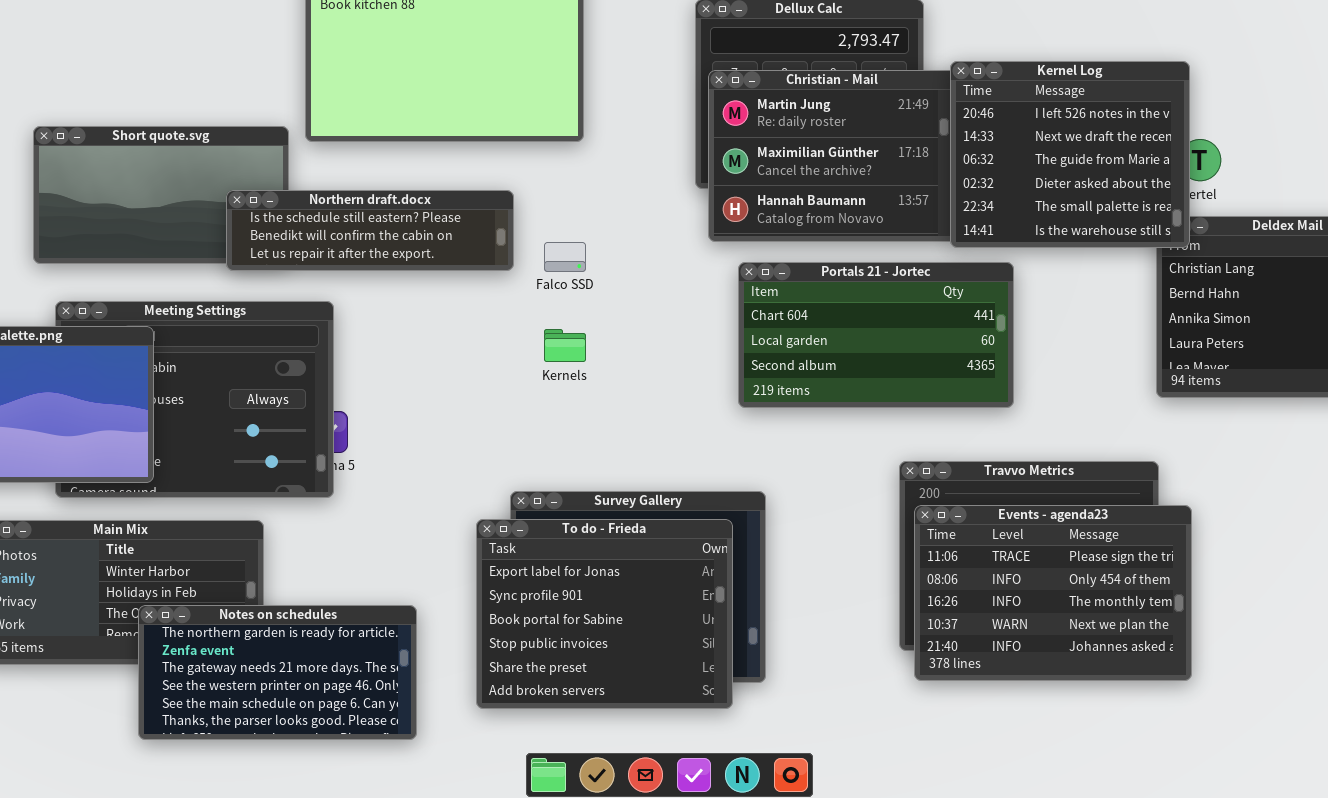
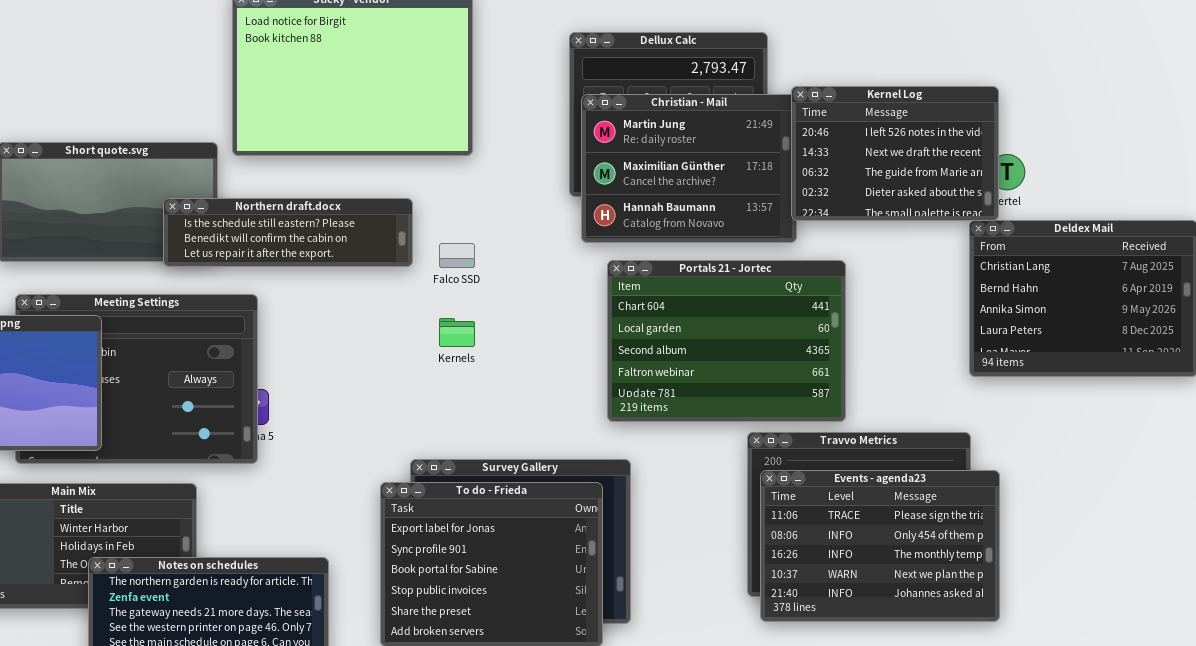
Kernel Log: [950,61,1190,248] -> [791,86,999,221], resized
Portals 21 - Jortec: [738,262,1014,408] -> [607,260,846,422], resized

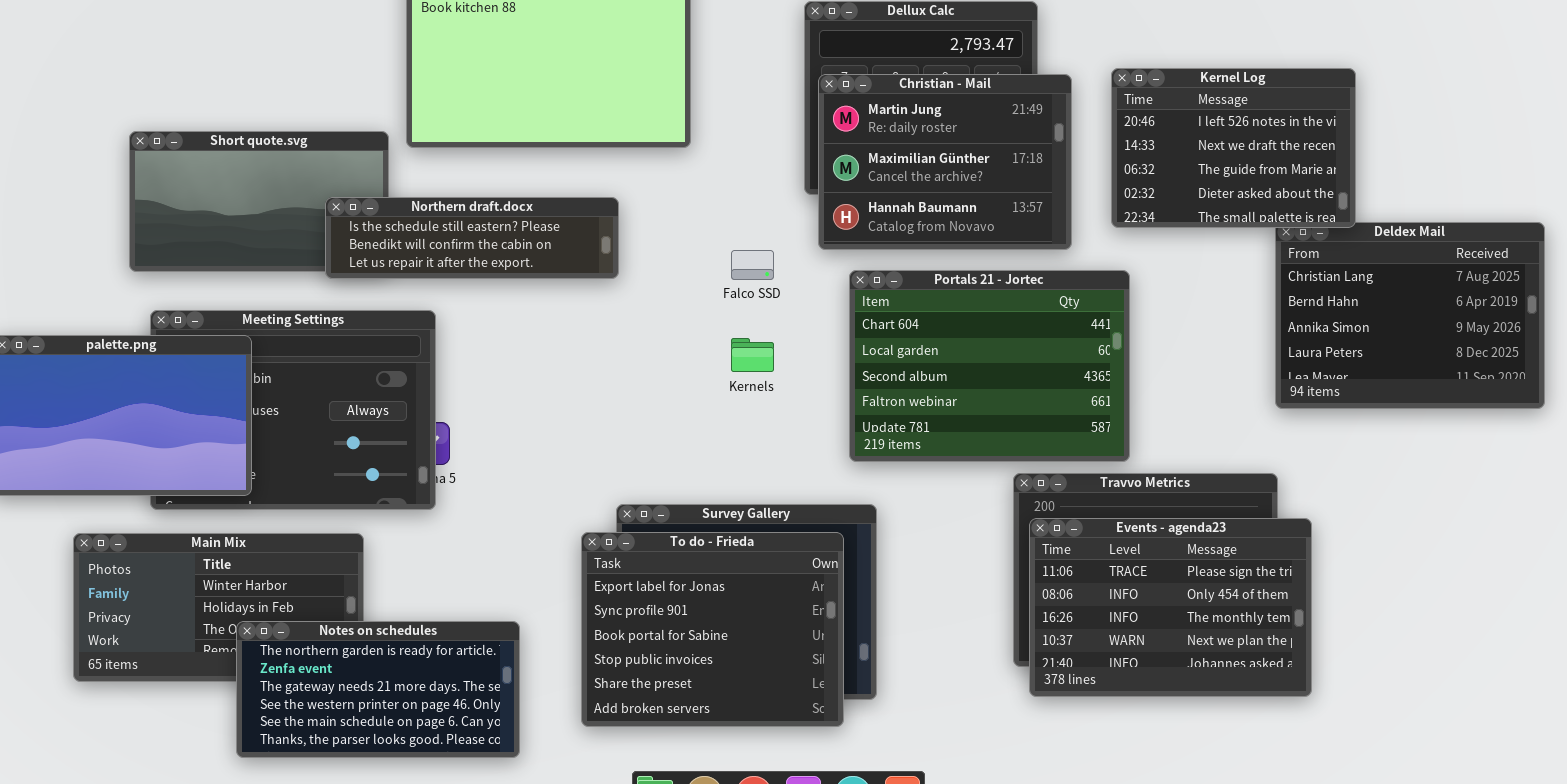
Kernel Log: [791,86,999,221] -> [1111,68,1356,228], moved
Falco SSD: [439,243,475,268] -> [731,250,774,280], moved
Kernels: [439,318,475,347] -> [731,338,774,372], moved

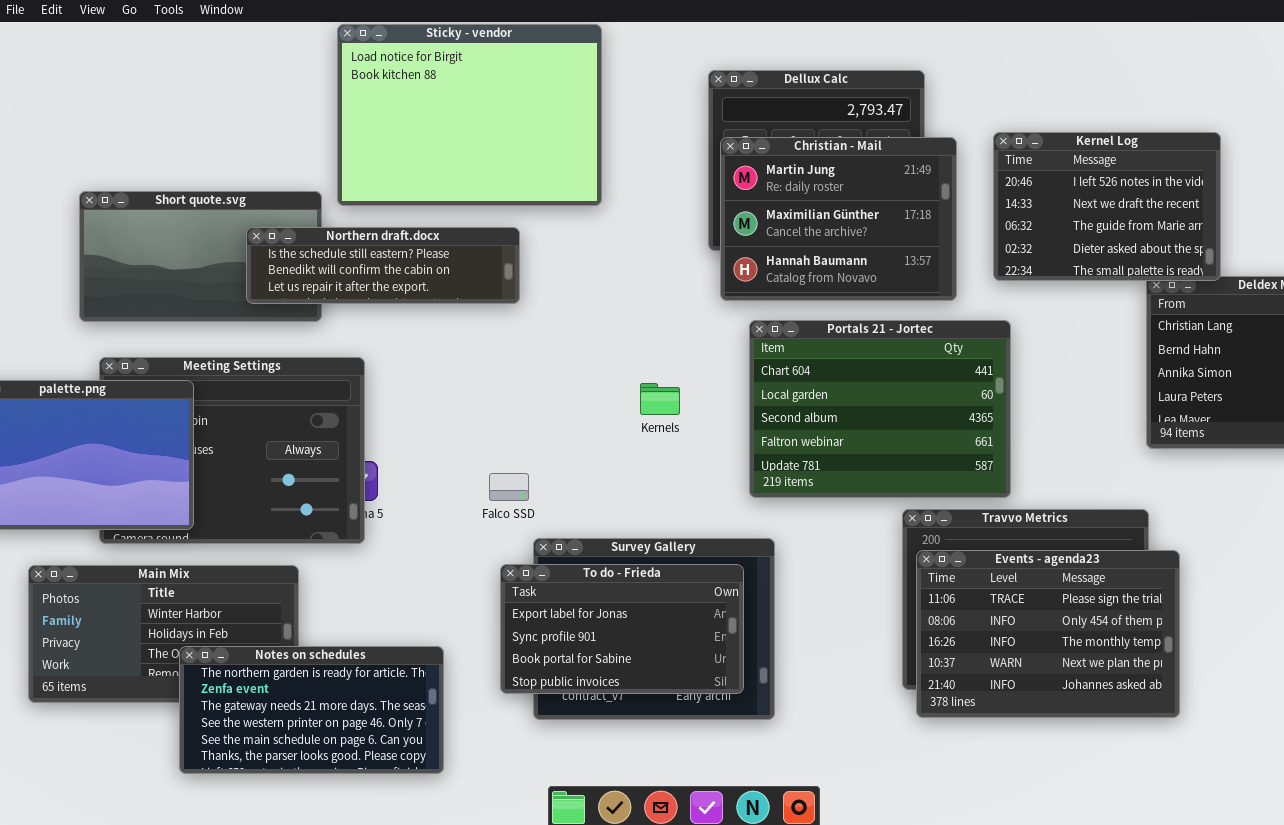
Northern draft.docx: [325,197,619,279] -> [246,227,520,304], moved
Falco SSD: [731,250,774,280] -> [489,473,529,501], moved
To do - Frieda: [581,532,844,727] -> [500,564,744,694], resized

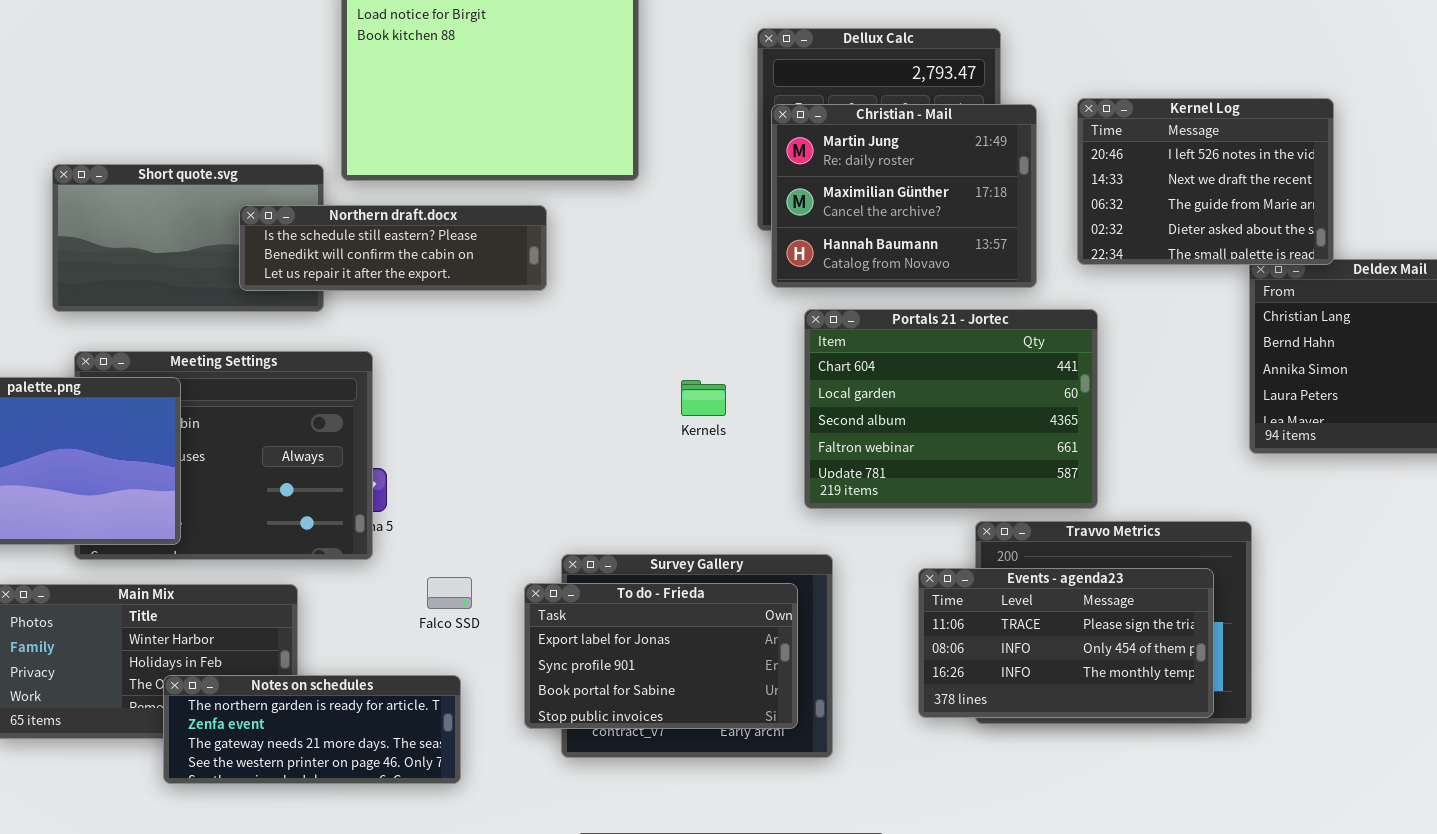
Falco SSD: [489,473,529,501] -> [427,577,472,609], moved
Events - agenda23: [916,550,1180,718] -> [918,568,1214,718], moved, resized
Notes on schedules: [179,646,444,774] -> [163,675,461,784], resized

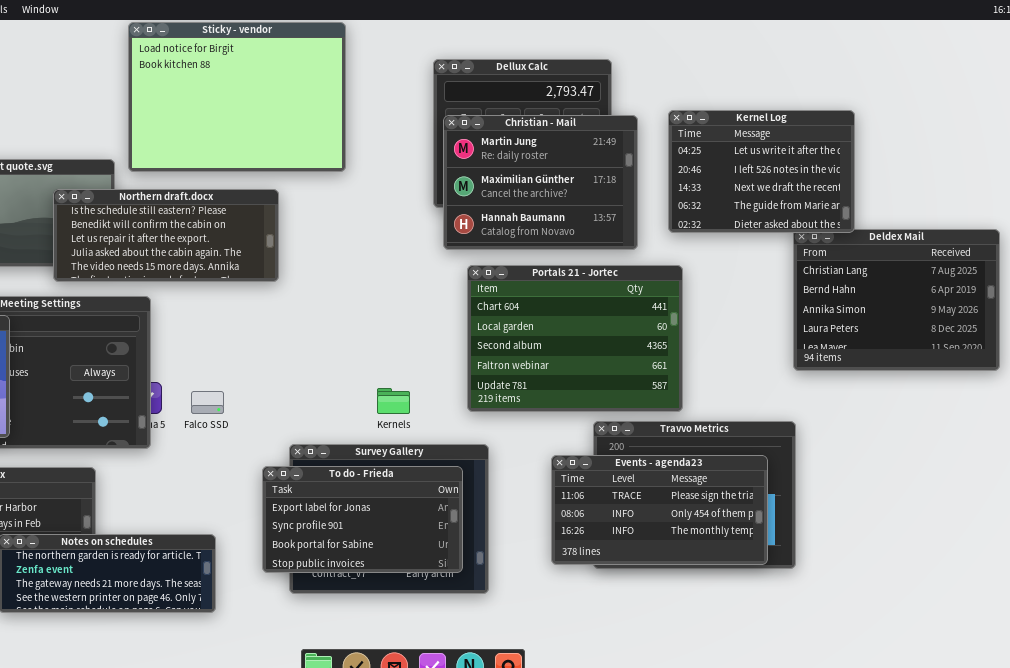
Kernel Log: [1077,98,1334,265] -> [668,110,855,233], scrolled up 1 row
Northern draft.docx: [239,205,547,291] -> [53,189,279,282], resized
Kernels: [681,380,726,416] -> [377,388,410,414], moved
Falco SSD: [427,577,472,609] -> [191,391,224,414], moved

